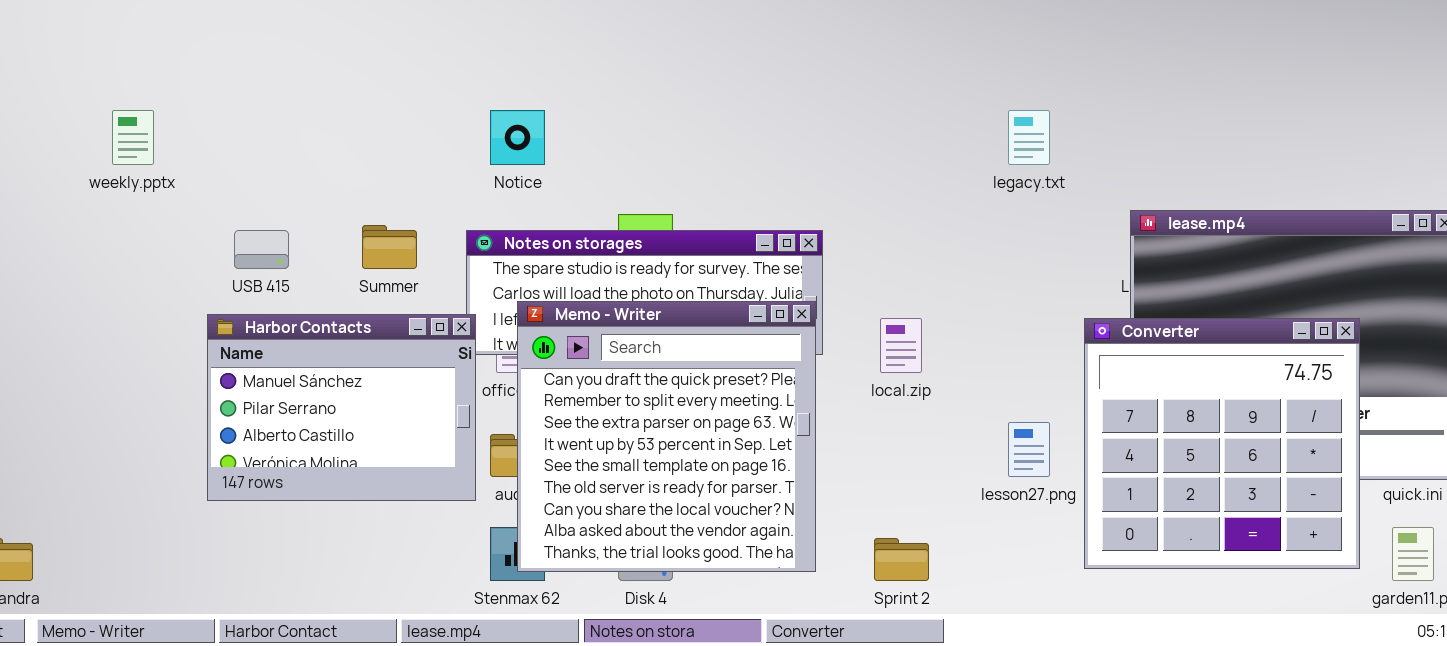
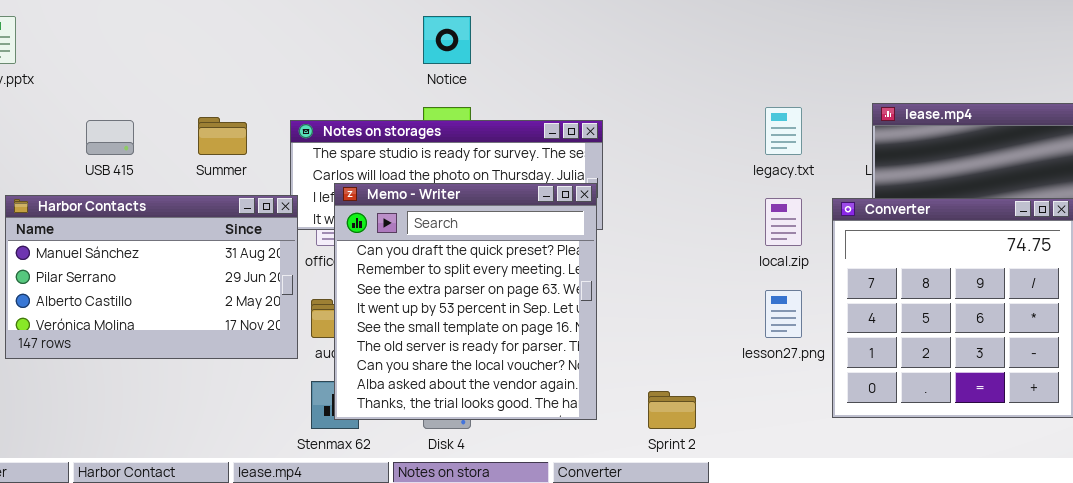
Notice: [490,110,545,165] -> [423,16,471,64], moved
legacy.txt: [1008,110,1050,165] -> [765,107,802,155], moved
Harbor Contacts: [207,314,476,501] -> [5,195,298,359], resized
local.zip: [880,318,922,373] -> [765,198,802,246], moved

